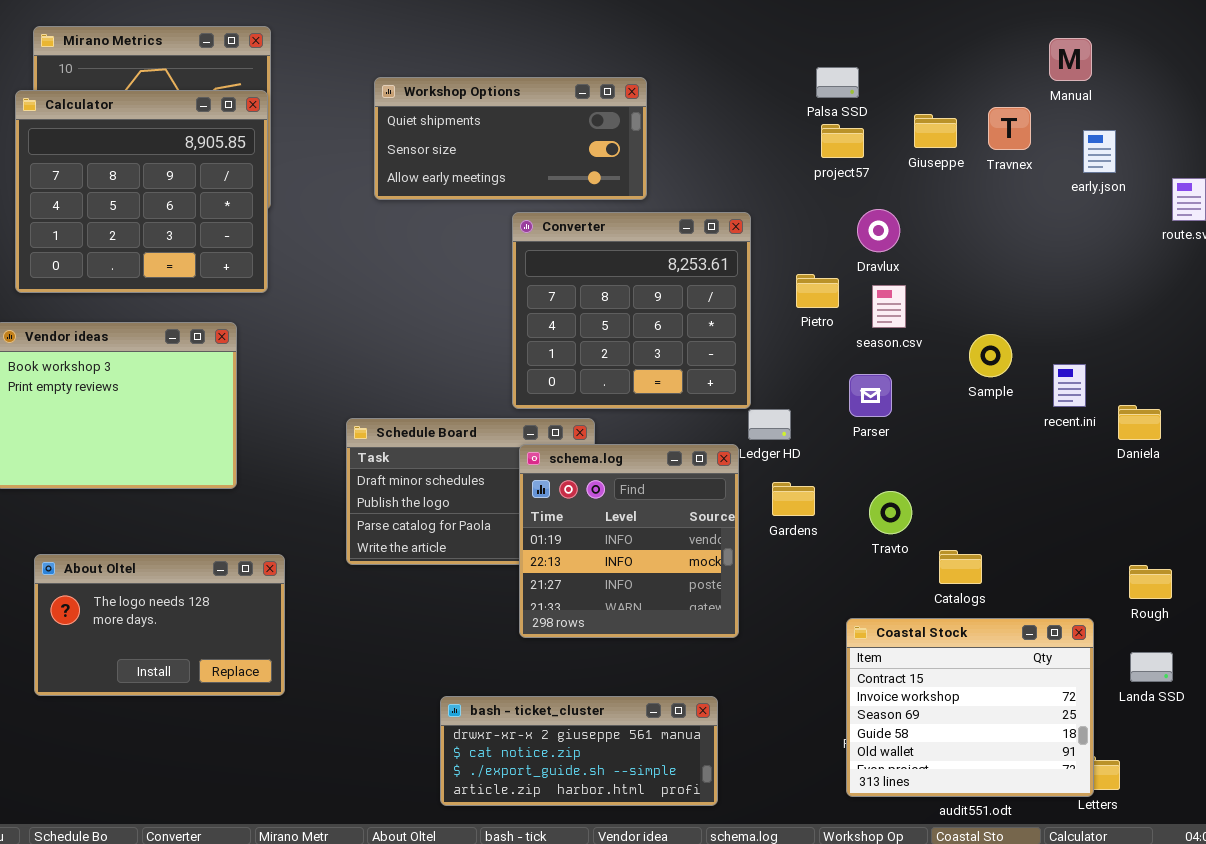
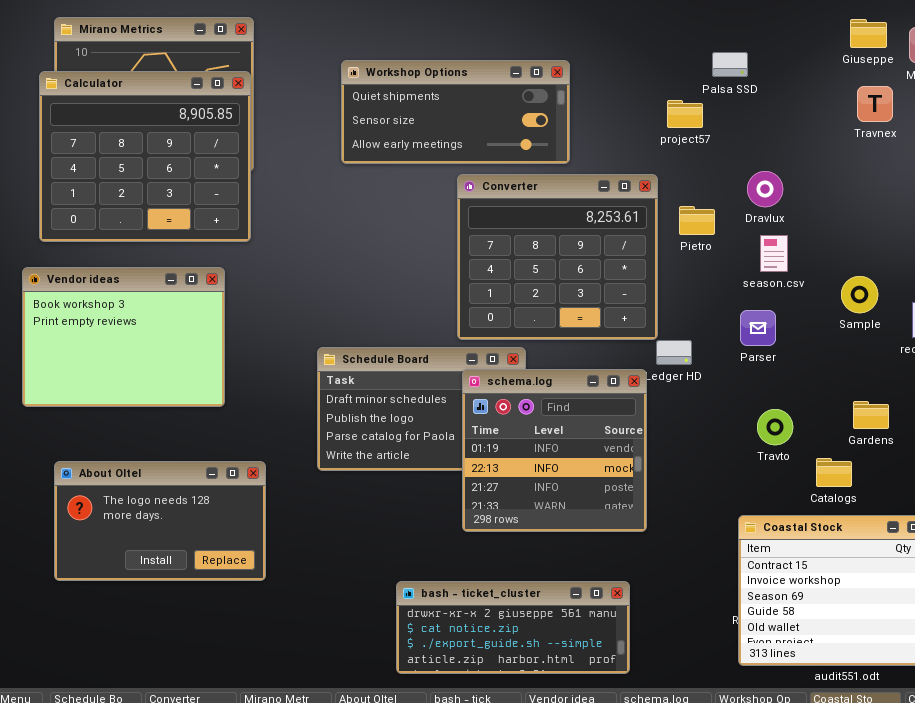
Giuseppe: [914,114,957,148] -> [850,19,887,48], moved
project57: [821,124,864,158] -> [667,100,703,128], moved
Pietro: [796,274,839,308] -> [679,206,715,235], moved
Gardens: [772,482,815,516] -> [853,401,889,429], moved

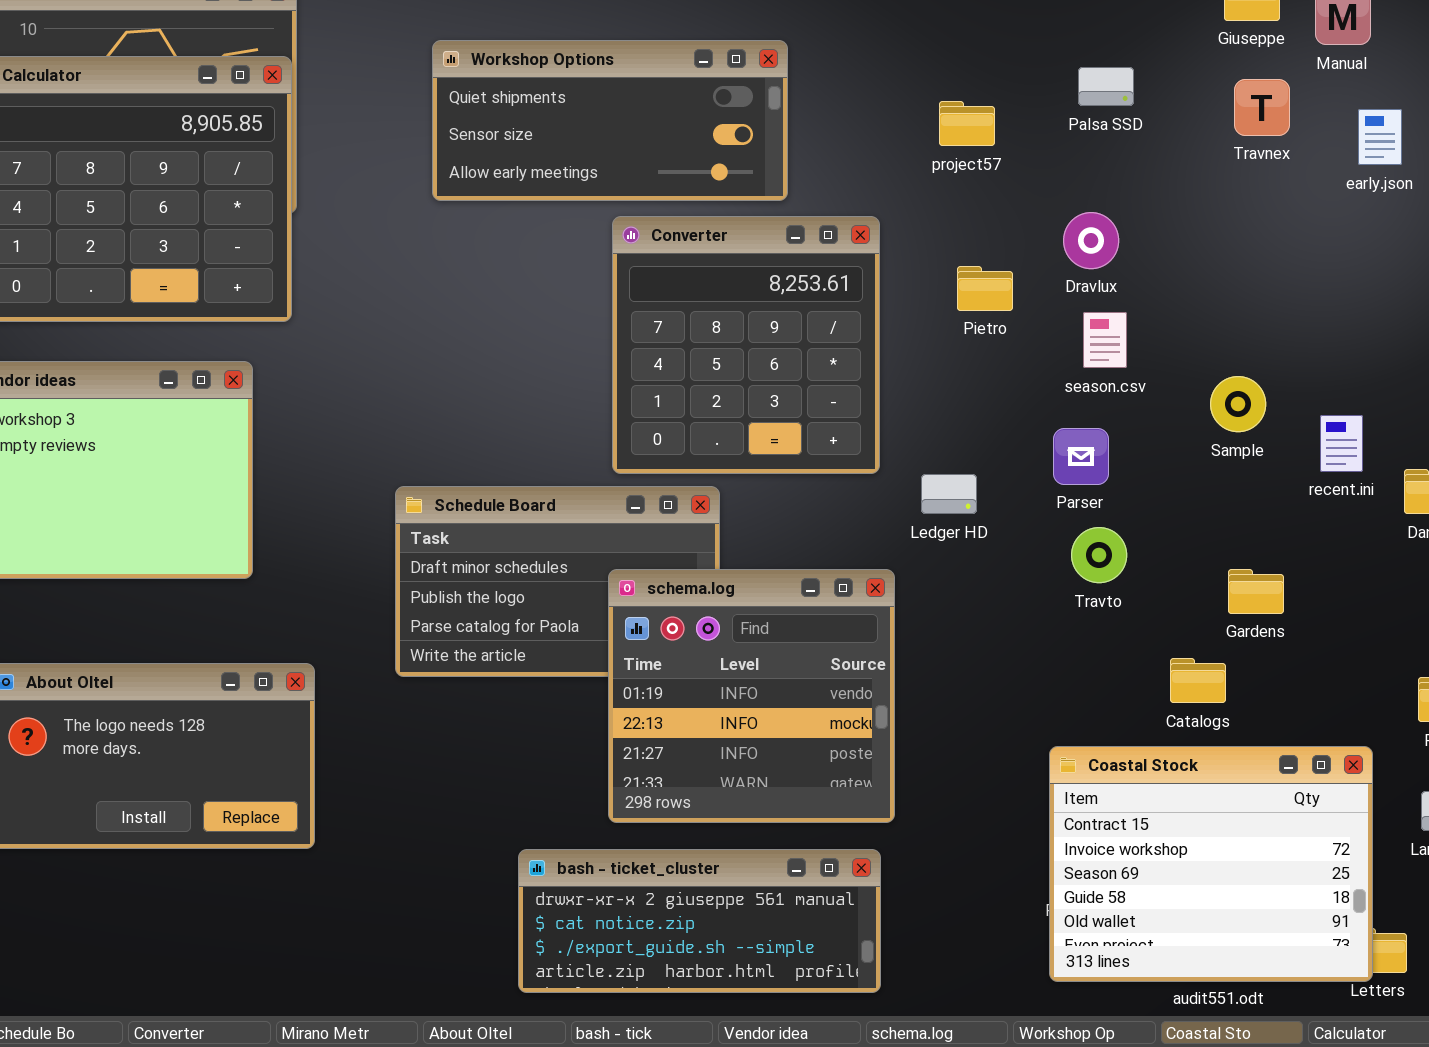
Palsa SSD: [712,52,748,77] -> [1078,67,1134,106], moved
Converter: [457,174,658,340] -> [612,216,880,474], resized
schema.log: [462,369,647,532] -> [608,569,895,823], moved
Travto: [757,409,793,445] -> [1071,527,1127,583], moved

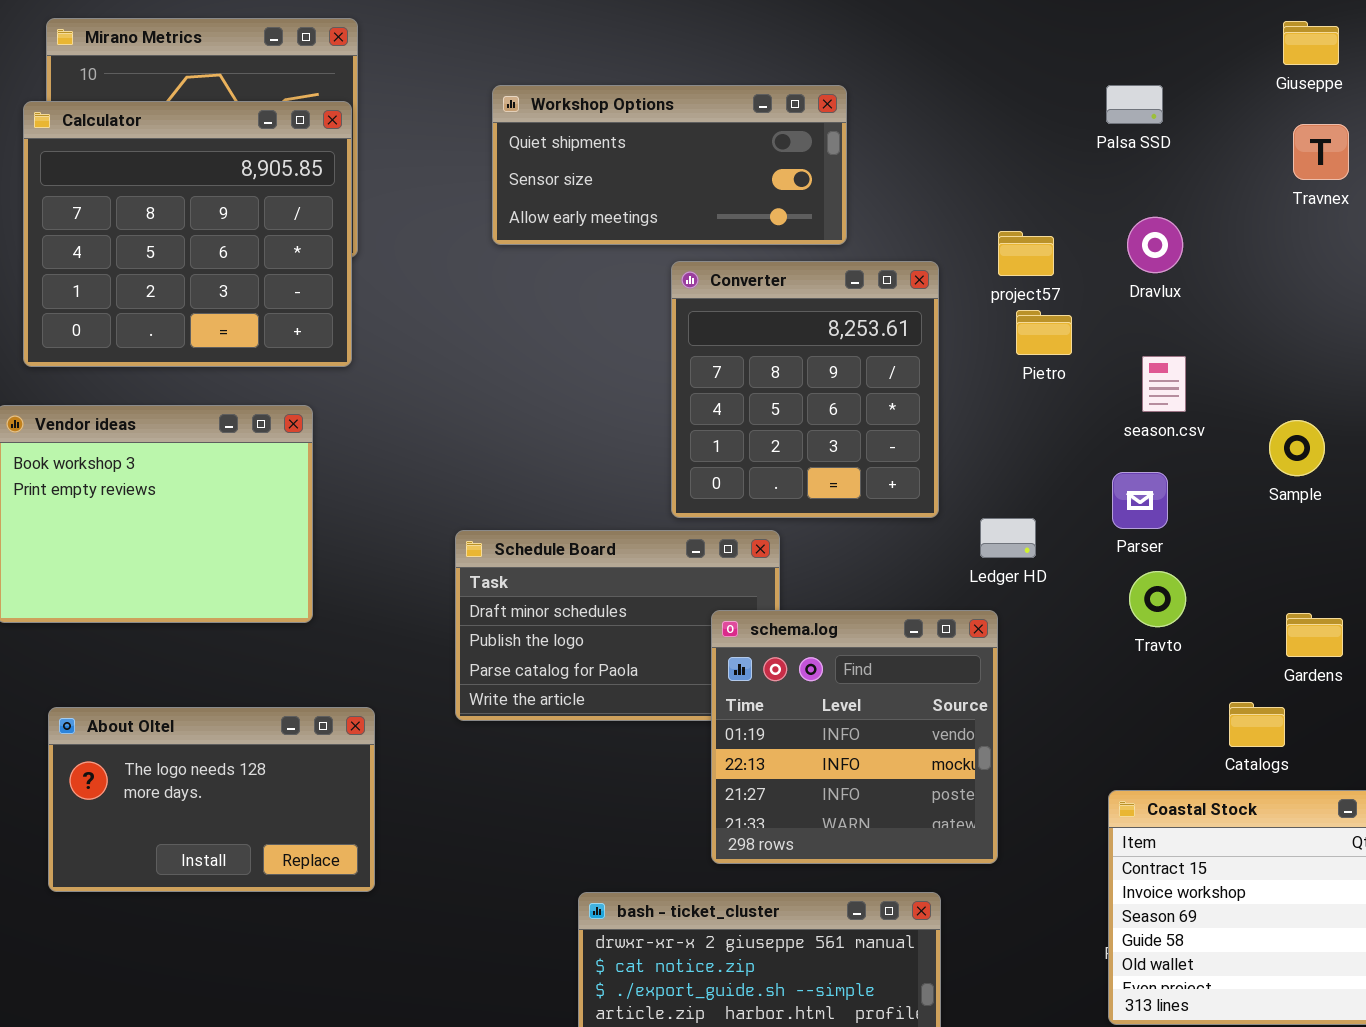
Palsa SSD: [1078,67,1134,106] -> [1106,85,1163,124], moved
project57: [939,101,995,146] -> [998,231,1054,276], moved
Dravlux: [1063,212,1119,269] -> [1127,217,1183,273], moved
schema.log: [608,569,895,823] -> [711,610,998,864], moved

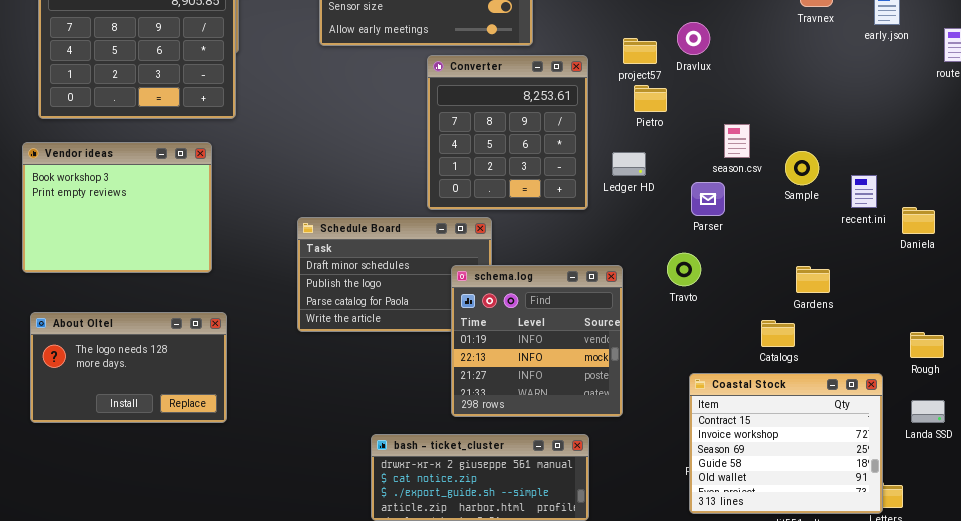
Dravlux: [1127,217,1183,273] -> [677,22,710,55], moved
season.csv: [1142,356,1186,412] -> [724,124,750,158], moved
Ledger HD: [980,518,1036,558] -> [612,152,646,176], moved
Travto: [1129,571,1186,627] -> [667,253,701,286], moved
About Oltel: [48,707,375,892] -> [30,312,227,423], moved

